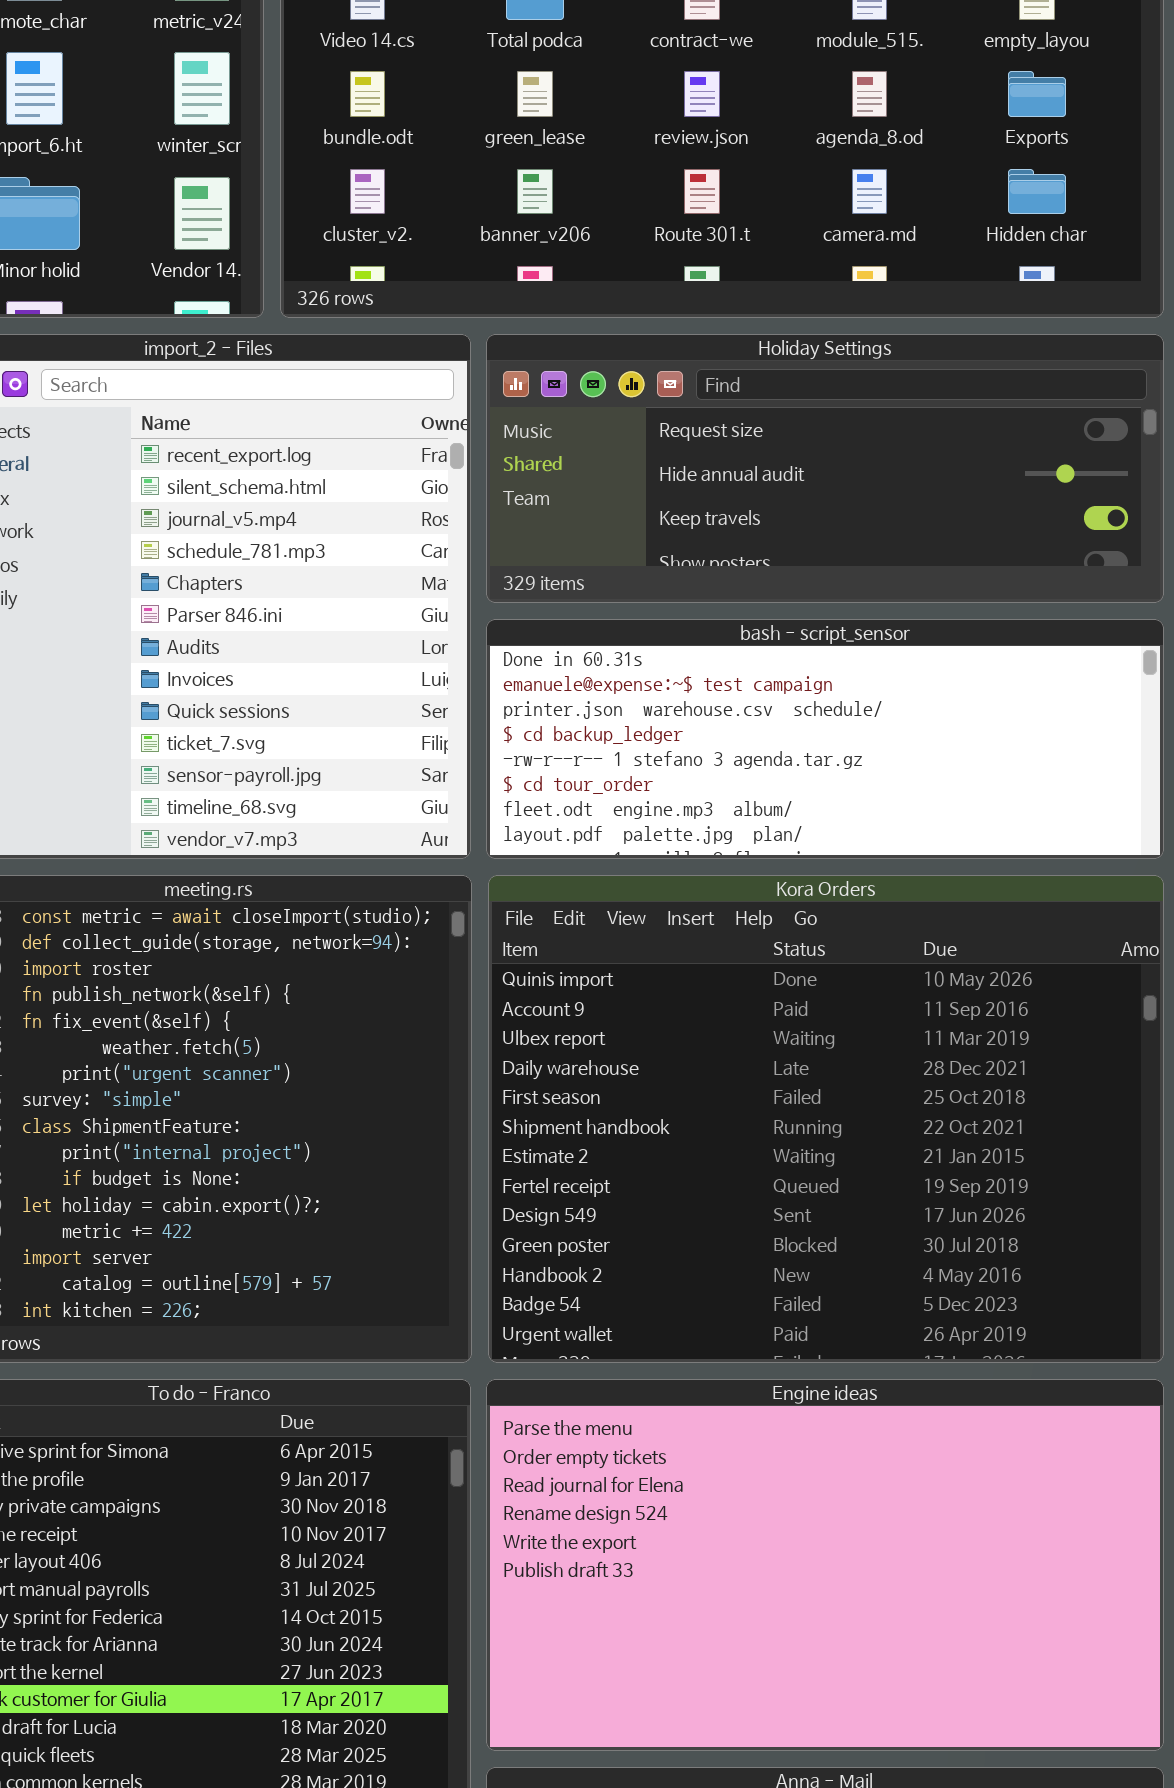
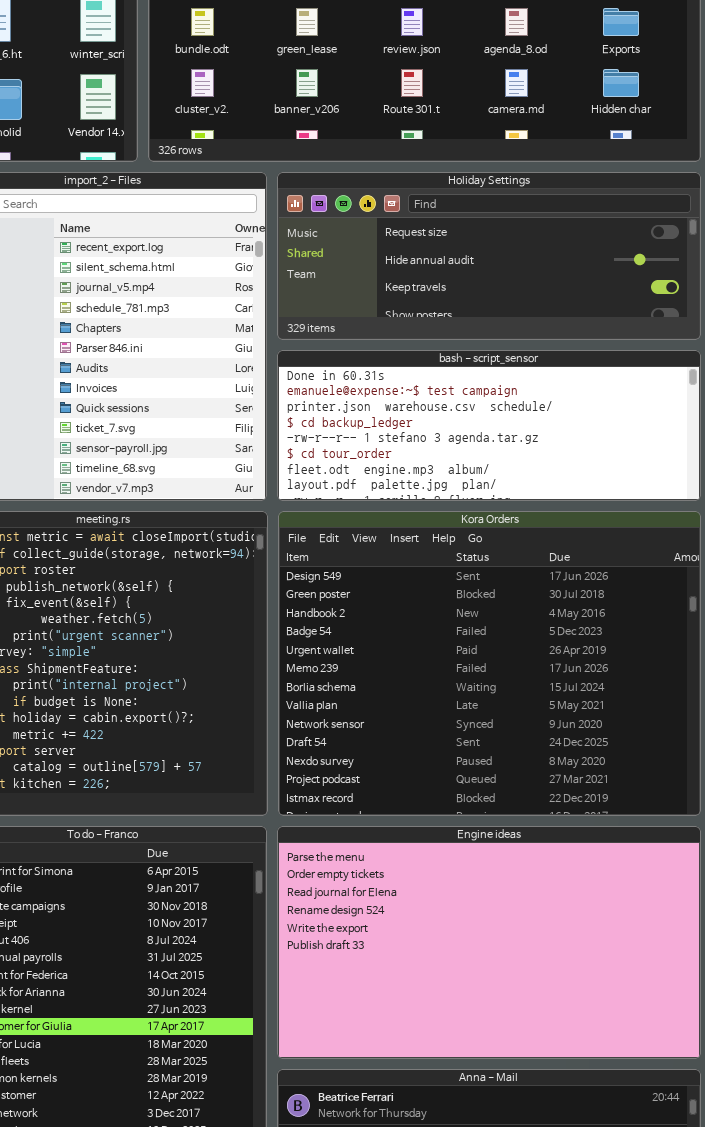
Kora Orders: [488,875,1164,1363] -> [278,511,701,816], scrolled down 8 rows

